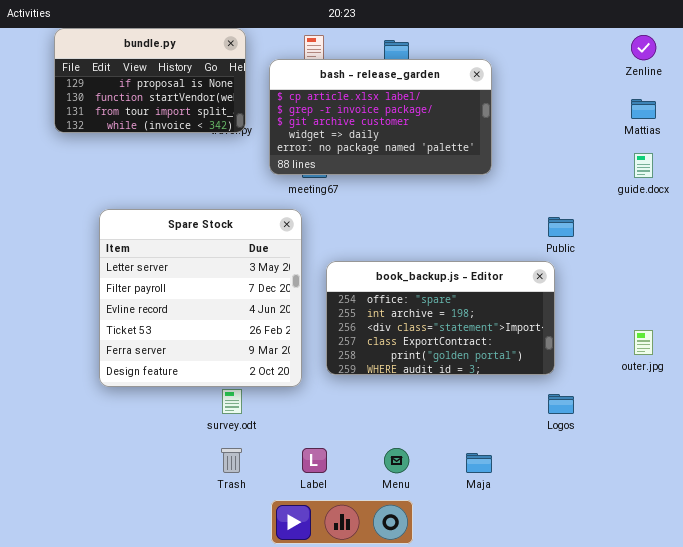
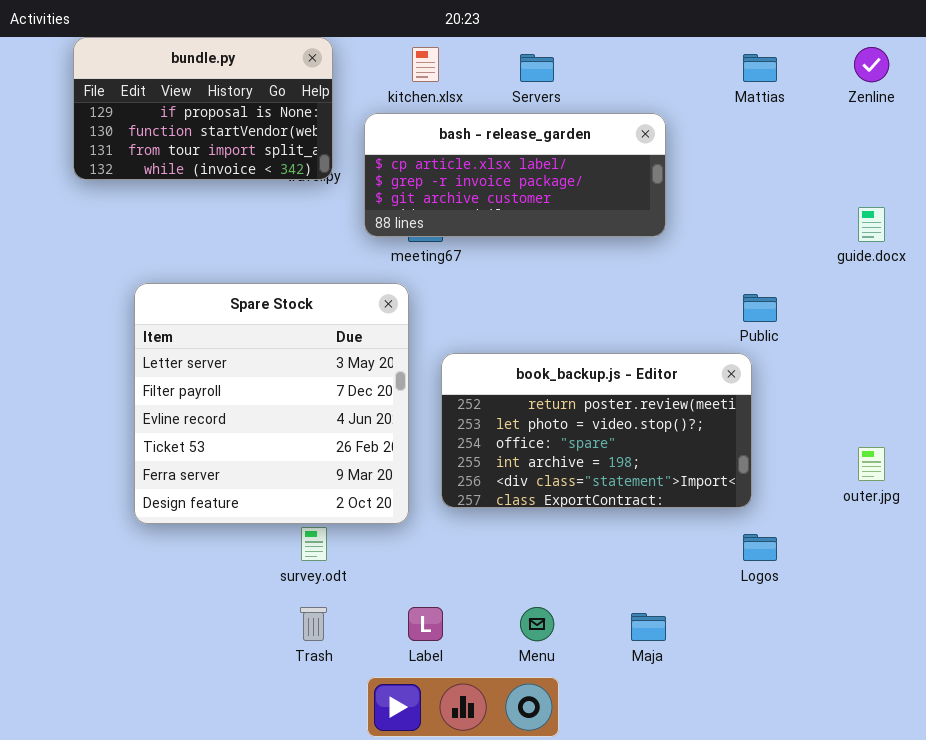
bash - release_garden: [269,59,492,175] -> [364,113,666,237], resized
Mattias: [631,99,656,119] -> [743,54,777,82], moved
book_backup.js - Editor: [326,261,555,375] -> [441,353,752,508], scrolled up 2 rows

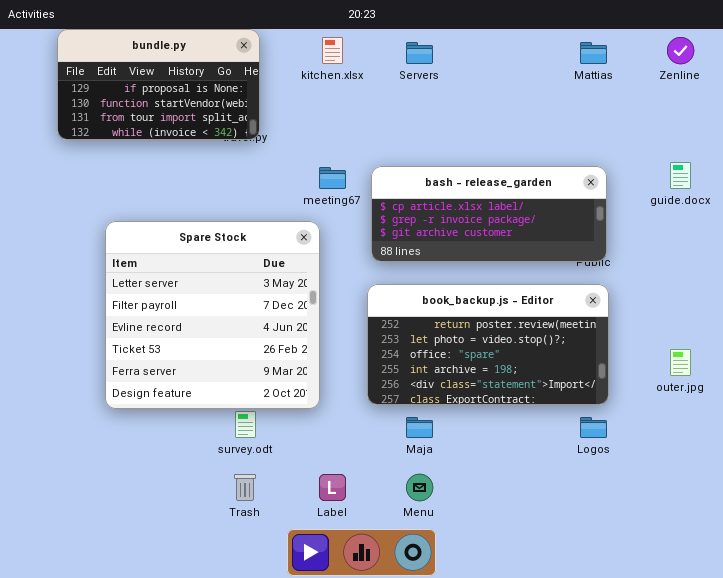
bash - release_garden: [364,113,666,237] -> [371,166,607,262], moved
book_backup.js - Editor: [441,353,752,508] -> [367,284,609,405], moved
Maja: [631,613,666,641] -> [406,417,433,438], moved

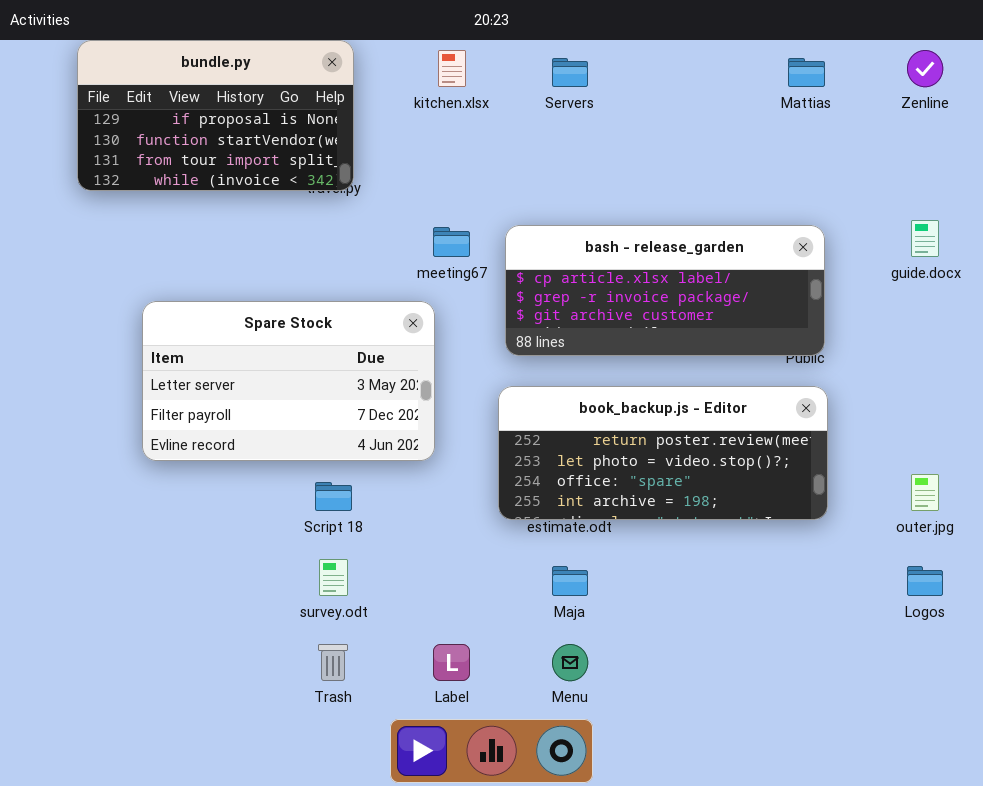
Spare Stock: [105,221,320,409] -> [142,301,435,461], resized
book_backup.js - Editor: [367,284,609,405] -> [498,386,828,520], resized
Logos: [580,417,607,438] -> [907,566,943,596], moved

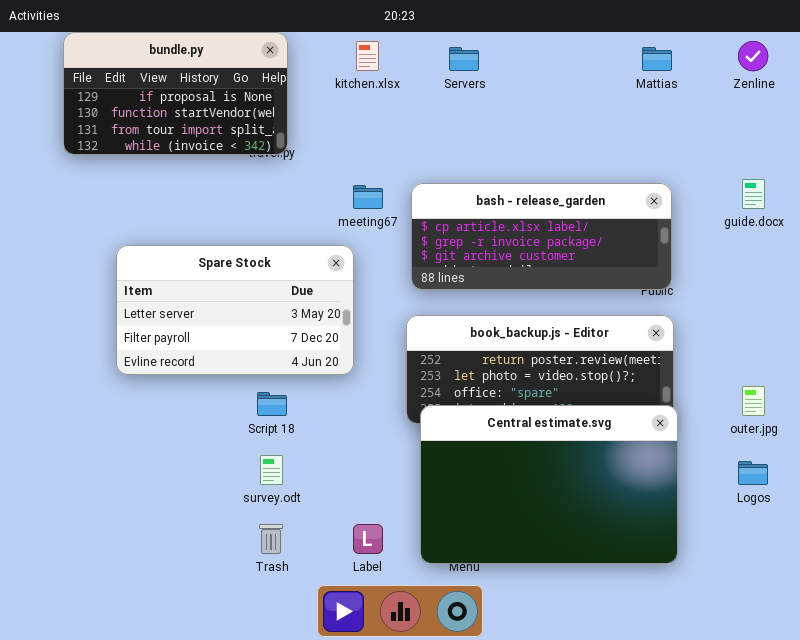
Central estimate.svg: none -> [420,405,678,564], opened

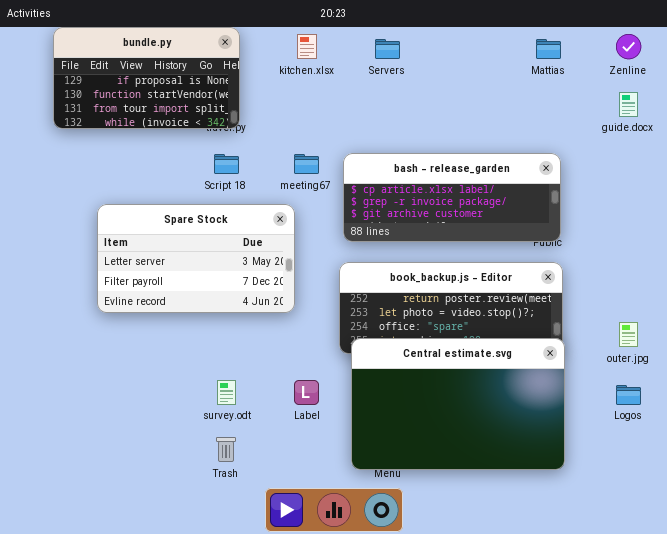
guide.docx: [742,179,765,209] -> [619,92,638,117], moved
Script 18: [257,392,287,416] -> [214,154,239,174], moved
Label: [353,524,383,554] -> [294,380,319,405], moved

